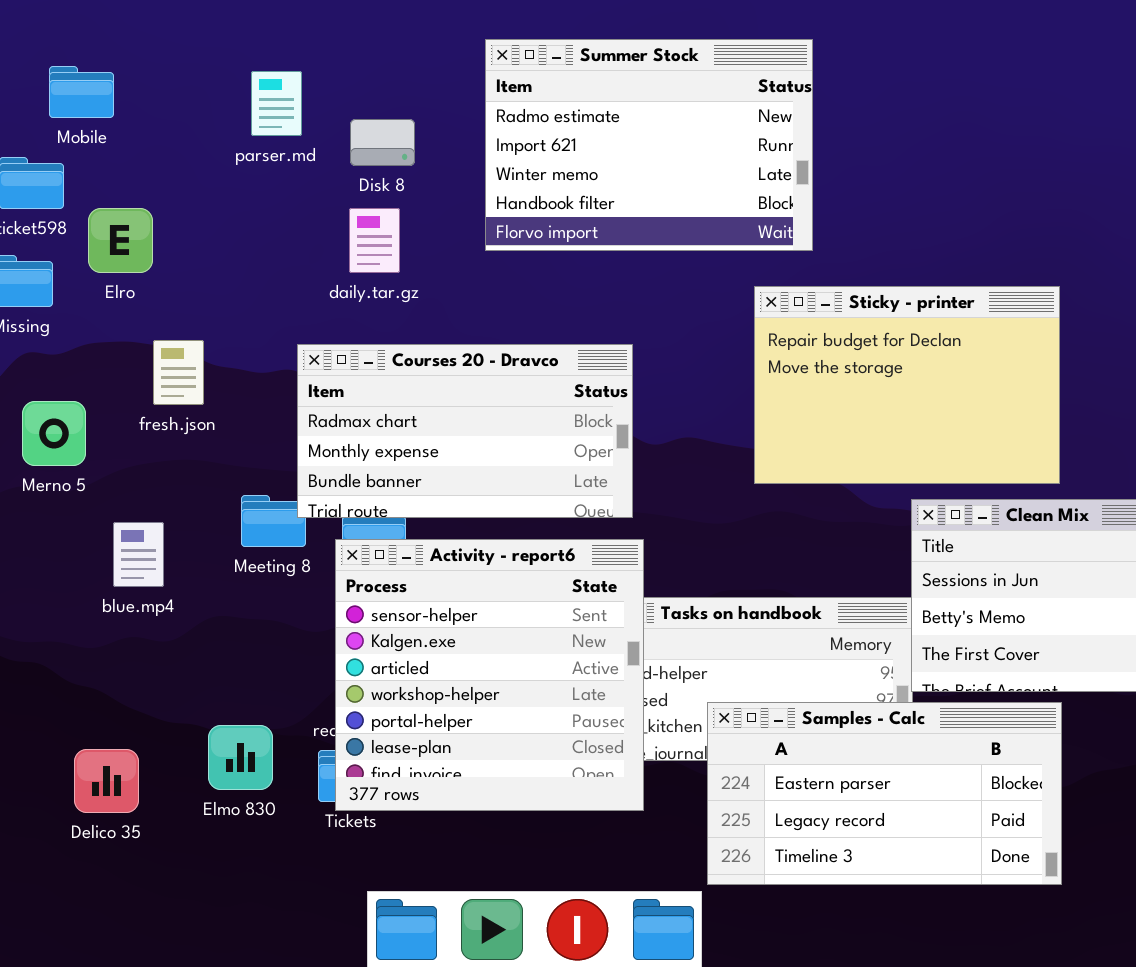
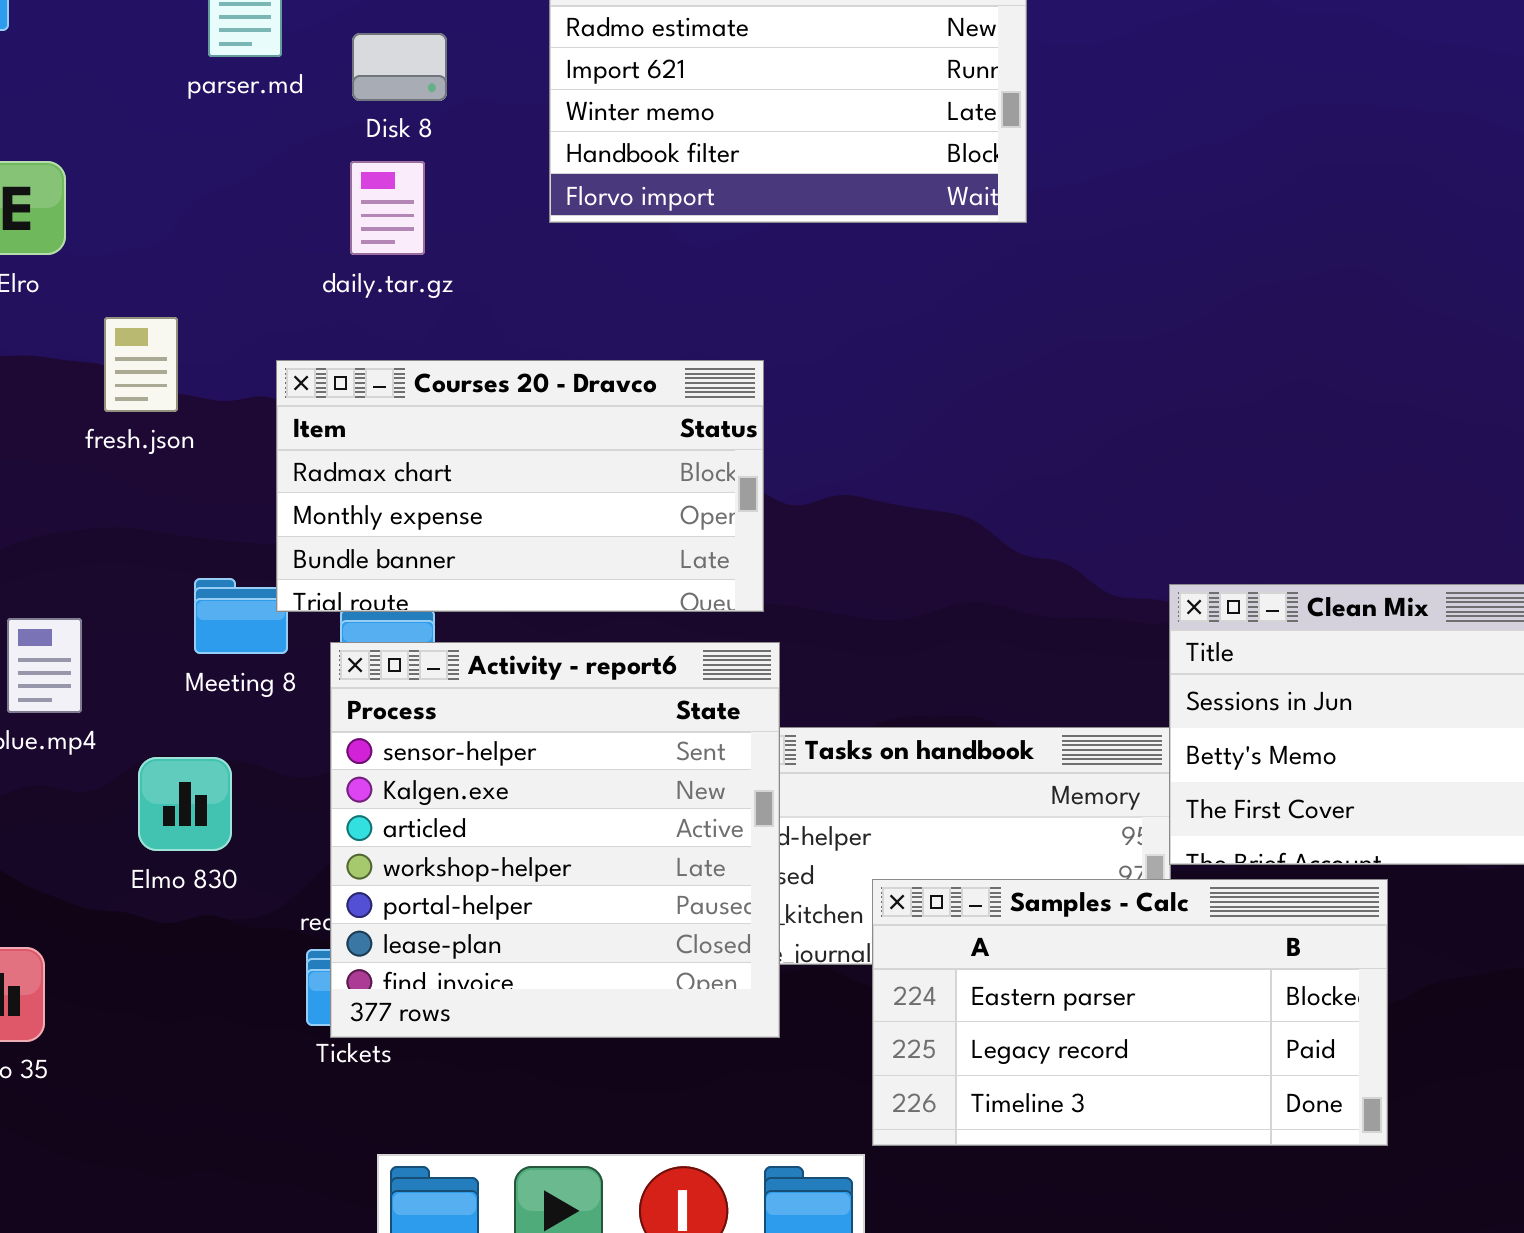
Sticky - printer: [754,286,1060,484] -> none, closed
fresh.json: [153,340,204,405] -> [104,317,178,412], moved
Elmo 830: [208,725,273,790] -> [138,757,232,851], moved

